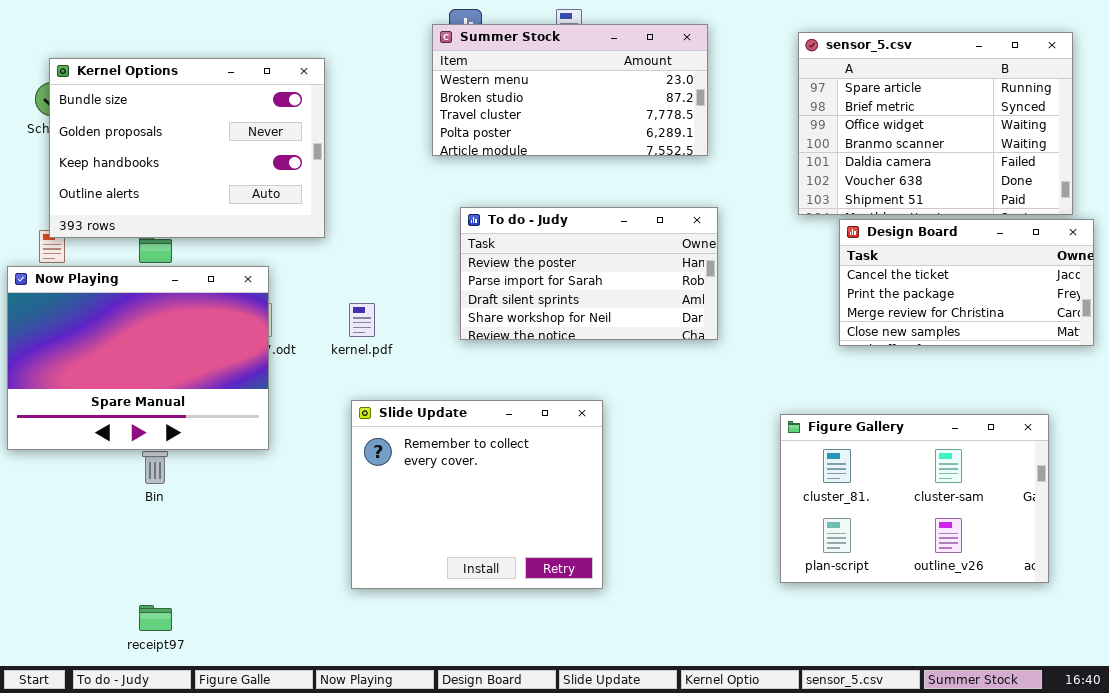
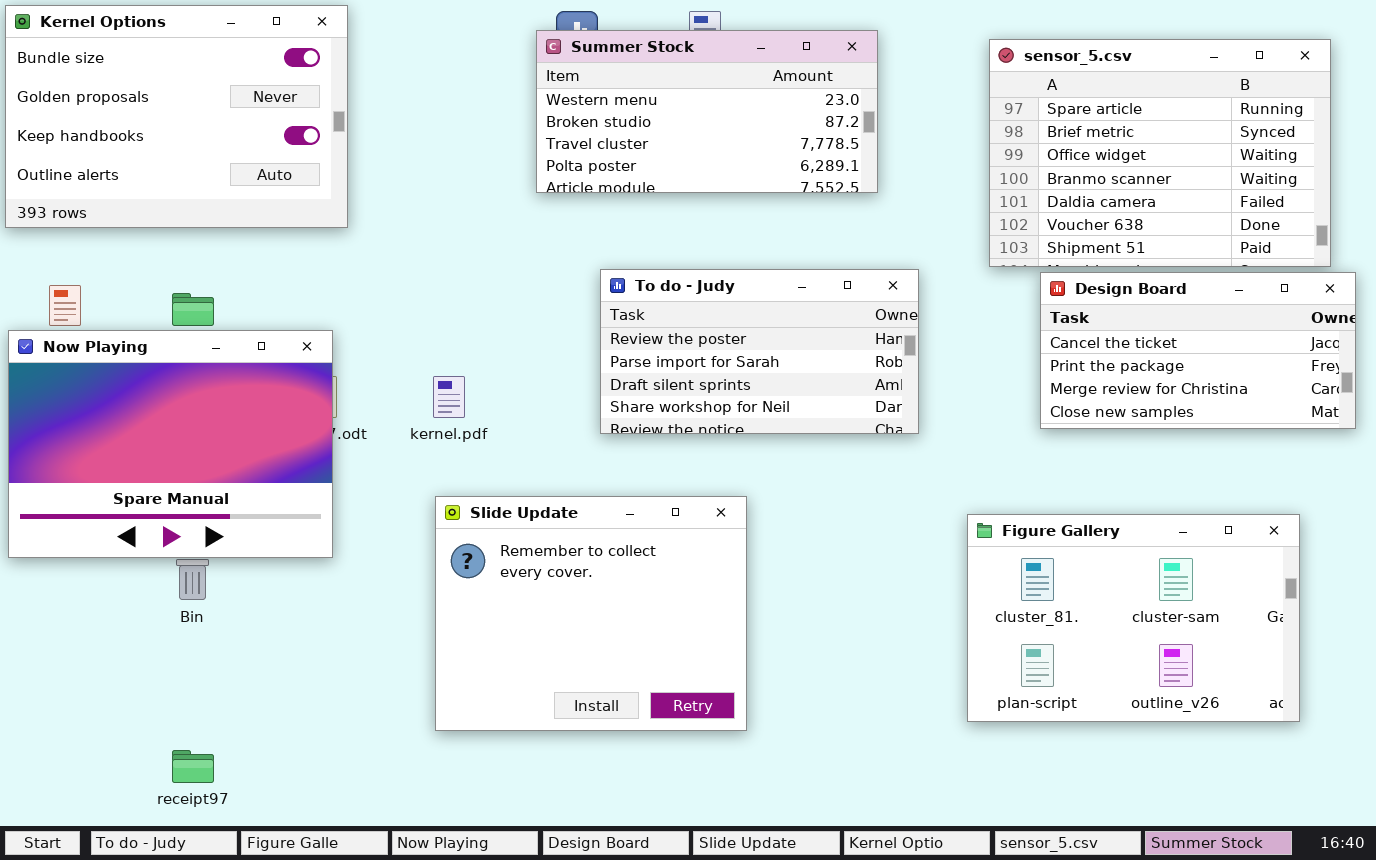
Kernel Options: [49,58,325,238] -> [5,5,348,228], moved
To do - Judy: [460,207,718,340] -> [600,269,919,434], moved

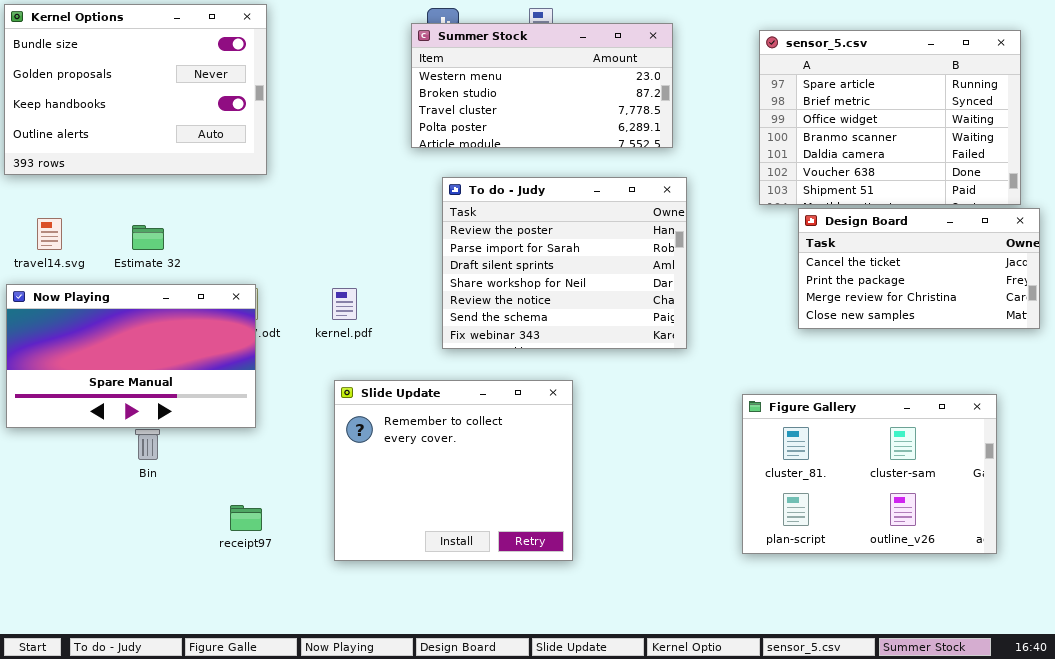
To do - Judy: [600,269,919,434] -> [442,177,687,349], moved, resized
Now Playing: [8,330,333,558] -> [6,284,256,428], resized
receipt97: [172,750,214,783] -> [230,505,262,531], moved

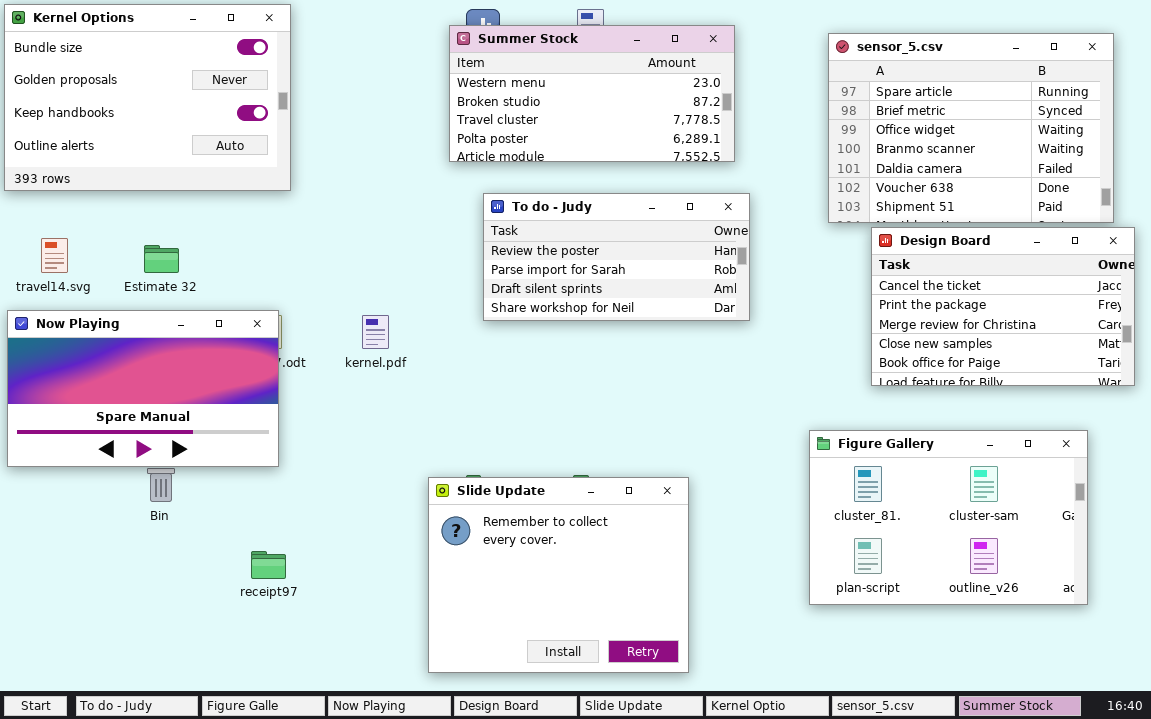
To do - Judy: [442,177,687,349] -> [483,193,750,321], resized
Design Board: [798,208,1040,329] -> [871,227,1135,386], resized
Slide Update: [334,380,573,561] -> [428,477,689,673], moved

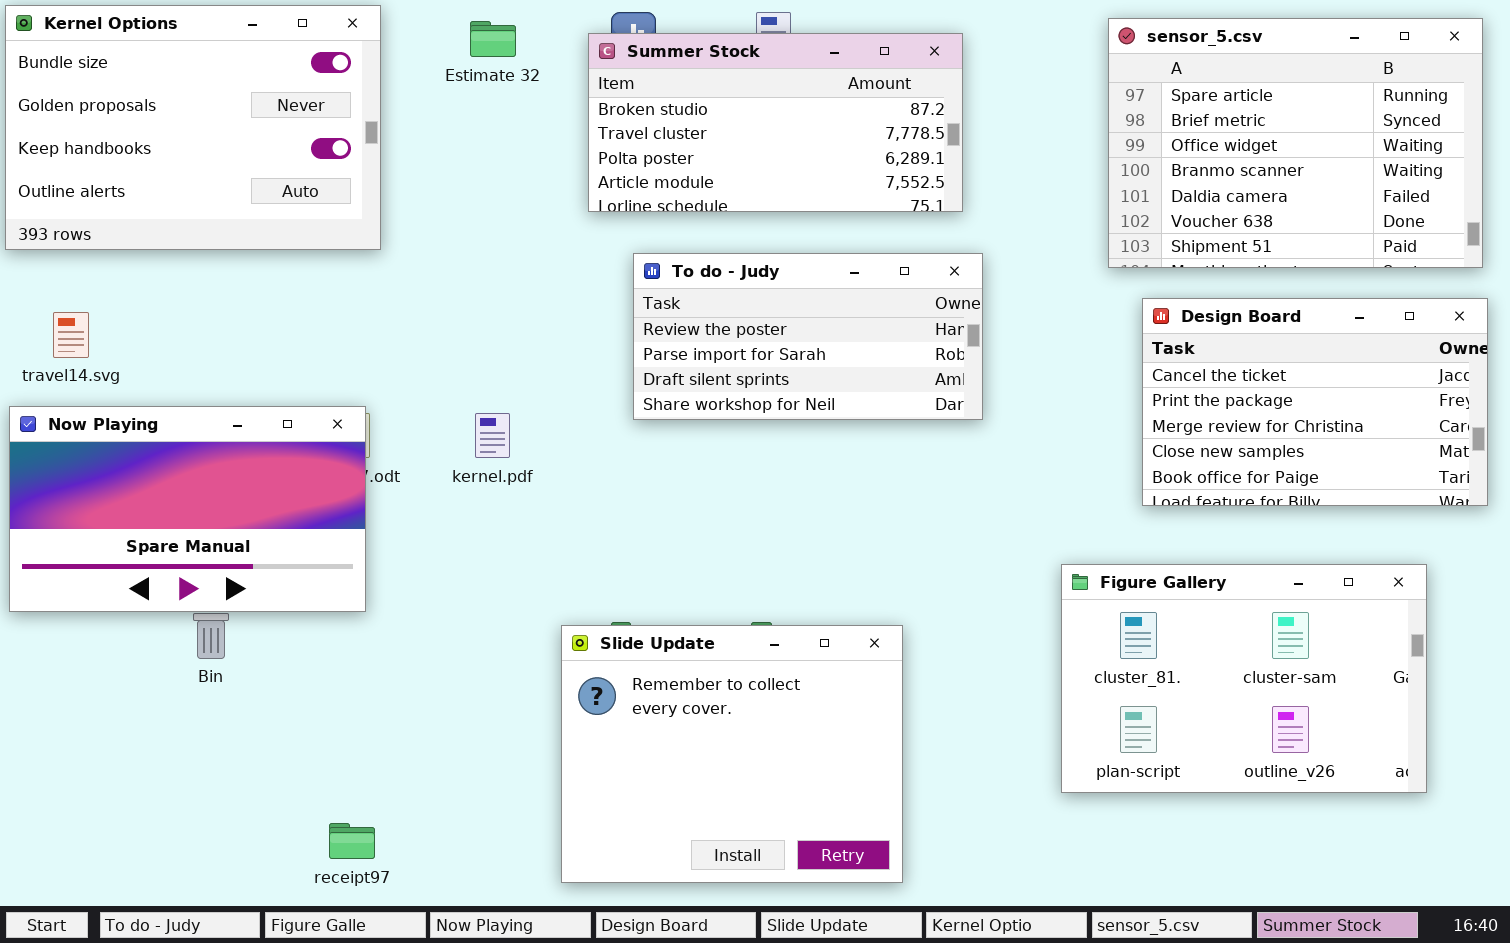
Summer Stock: [449,25,735,162] -> [588,33,963,212], scrolled down 1 row
sensor_5.csv: [828,33,1114,223] -> [1108,18,1483,268], moved
Estimate 32: [144,245,179,273] -> [470,21,516,57], moved
receipt97: [251,551,286,579] -> [329,823,375,859], moved

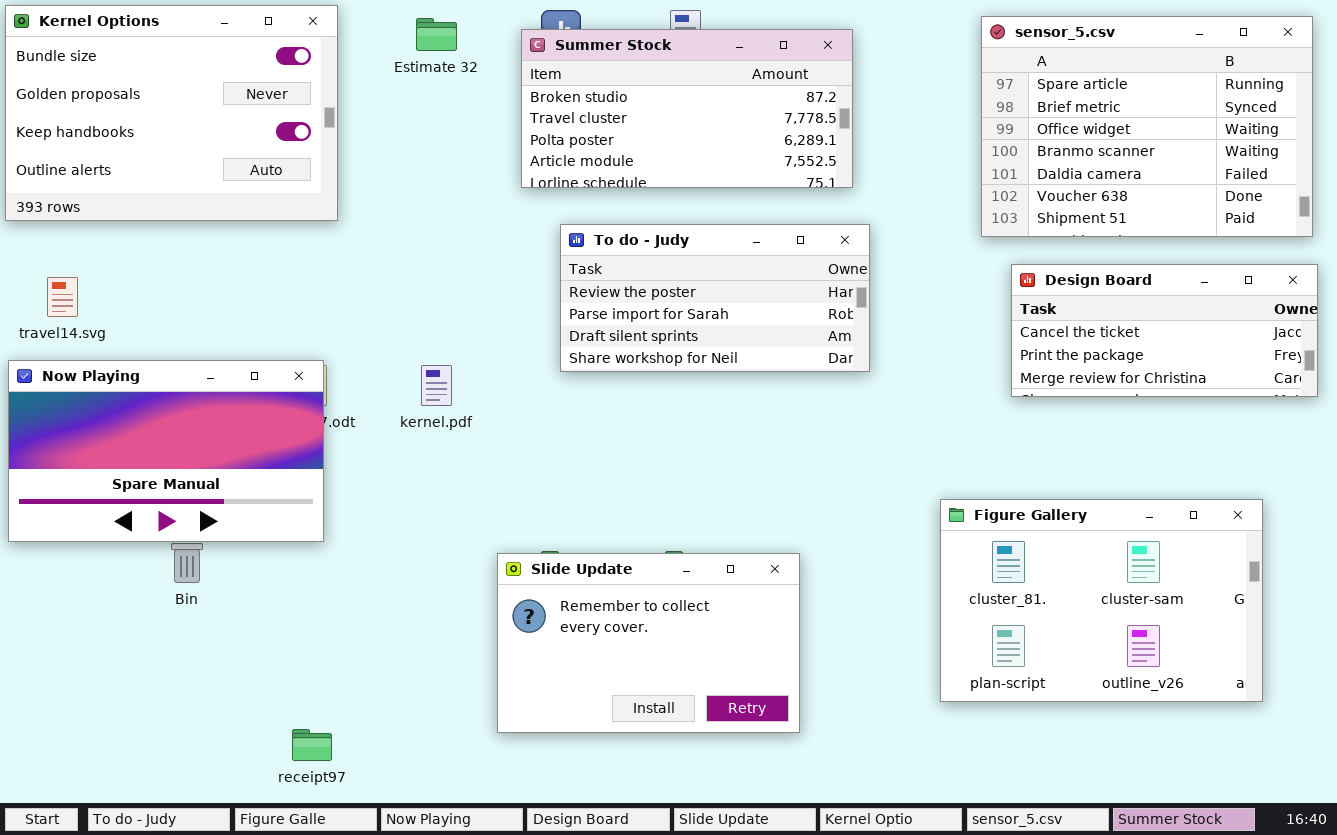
Design Board: [1142,298,1488,506] -> [1011,264,1318,397], resized
Slide Update: [561,625,903,883] -> [497,553,800,733], resized

